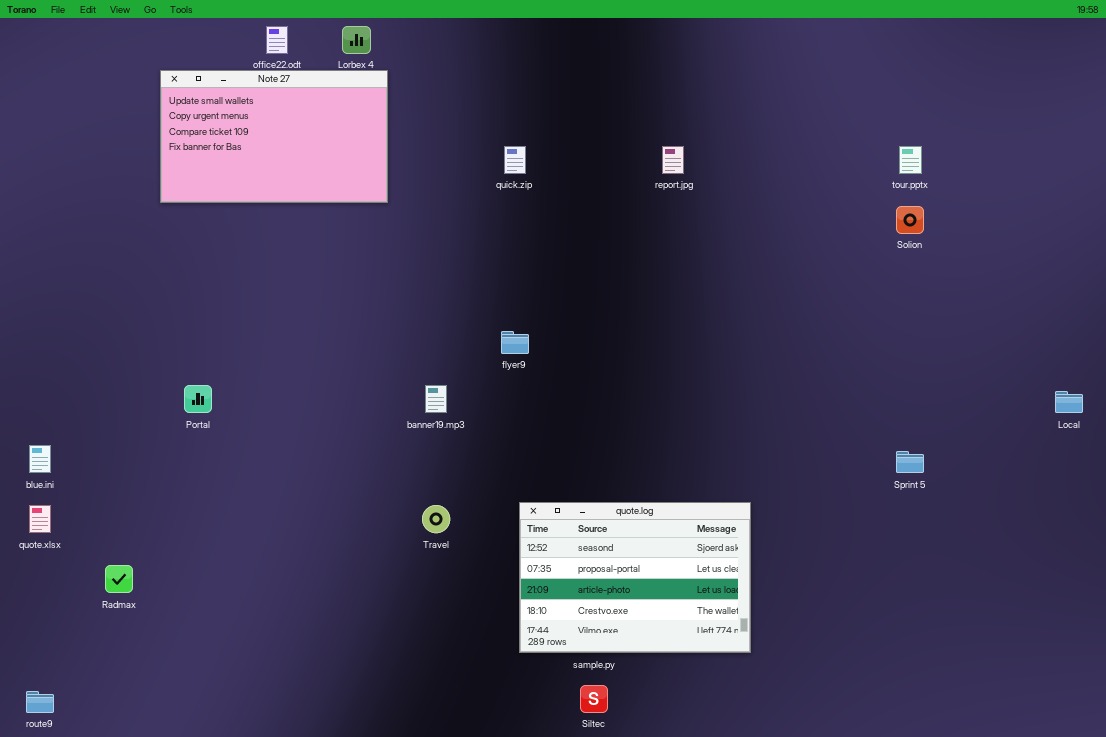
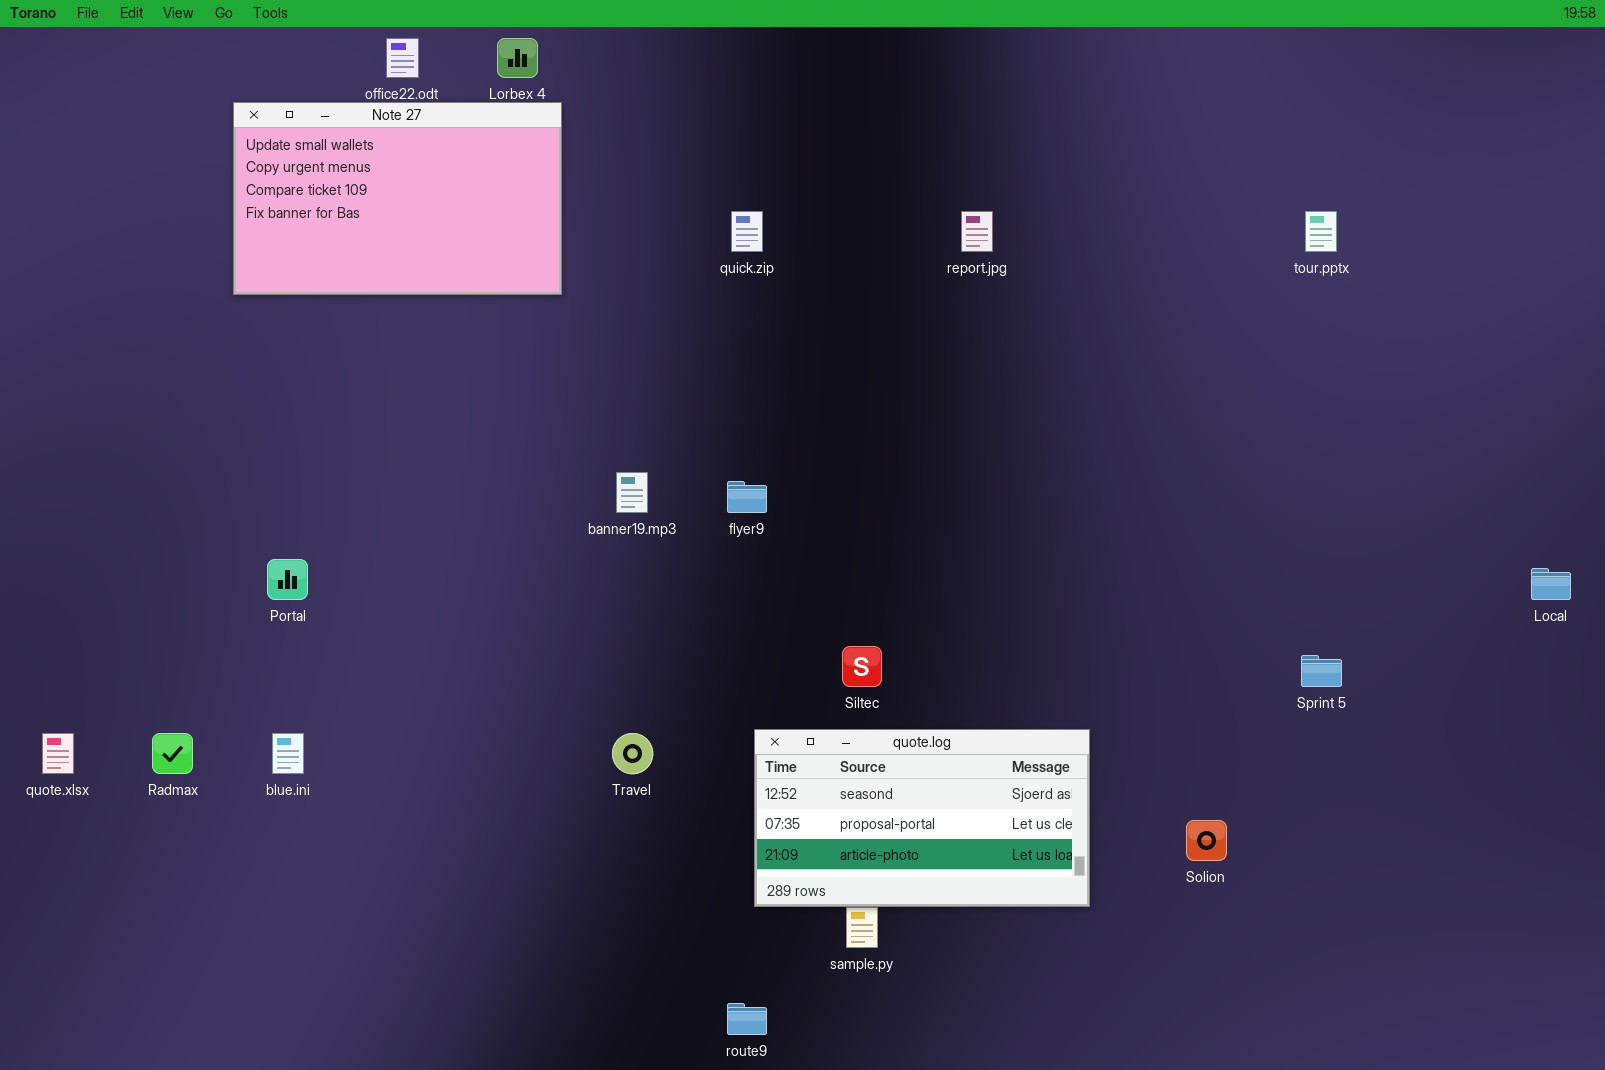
Solion: [896,206,924,234] -> [1186,820,1227,861], moved
banner19.mp3: [425,385,447,413] -> [616,472,648,513], moved
blue.ini: [29,445,51,473] -> [272,733,304,774], moved
quote.log: [519,502,751,653] -> [754,729,1090,907], resized
Radmax: [105,565,133,593] -> [152,733,193,774], moved
Siltec: [580,685,608,713] -> [842,646,882,687], moved
route9: [26,691,54,713] -> [727,1003,767,1035], moved

